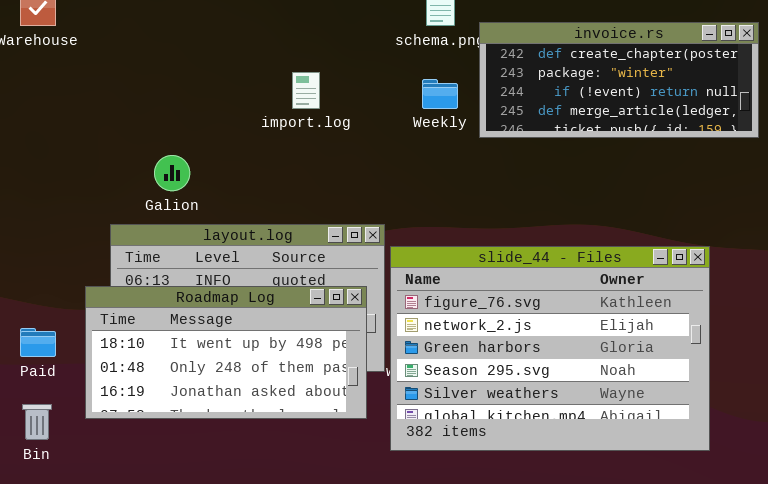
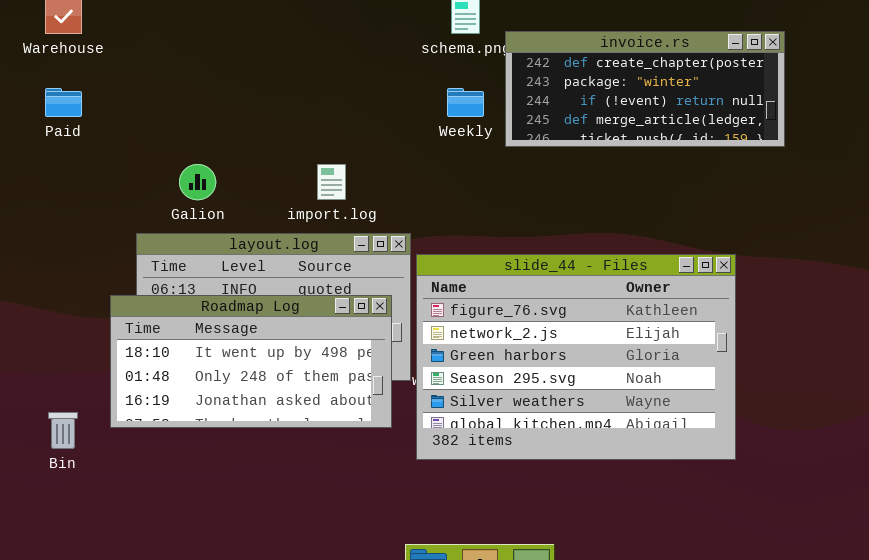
import.log: [292,72,320,109] -> [317,164,346,200], moved
Paid: [20,328,56,357] -> [45,88,82,117], moved

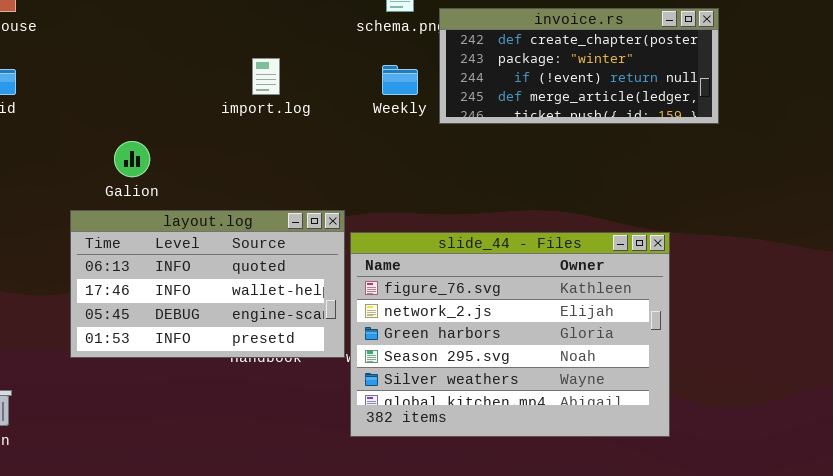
import.log: [317,164,346,200] -> [252,58,280,95], moved
Roadmap Log: [110,295,392,428] -> none, closed

